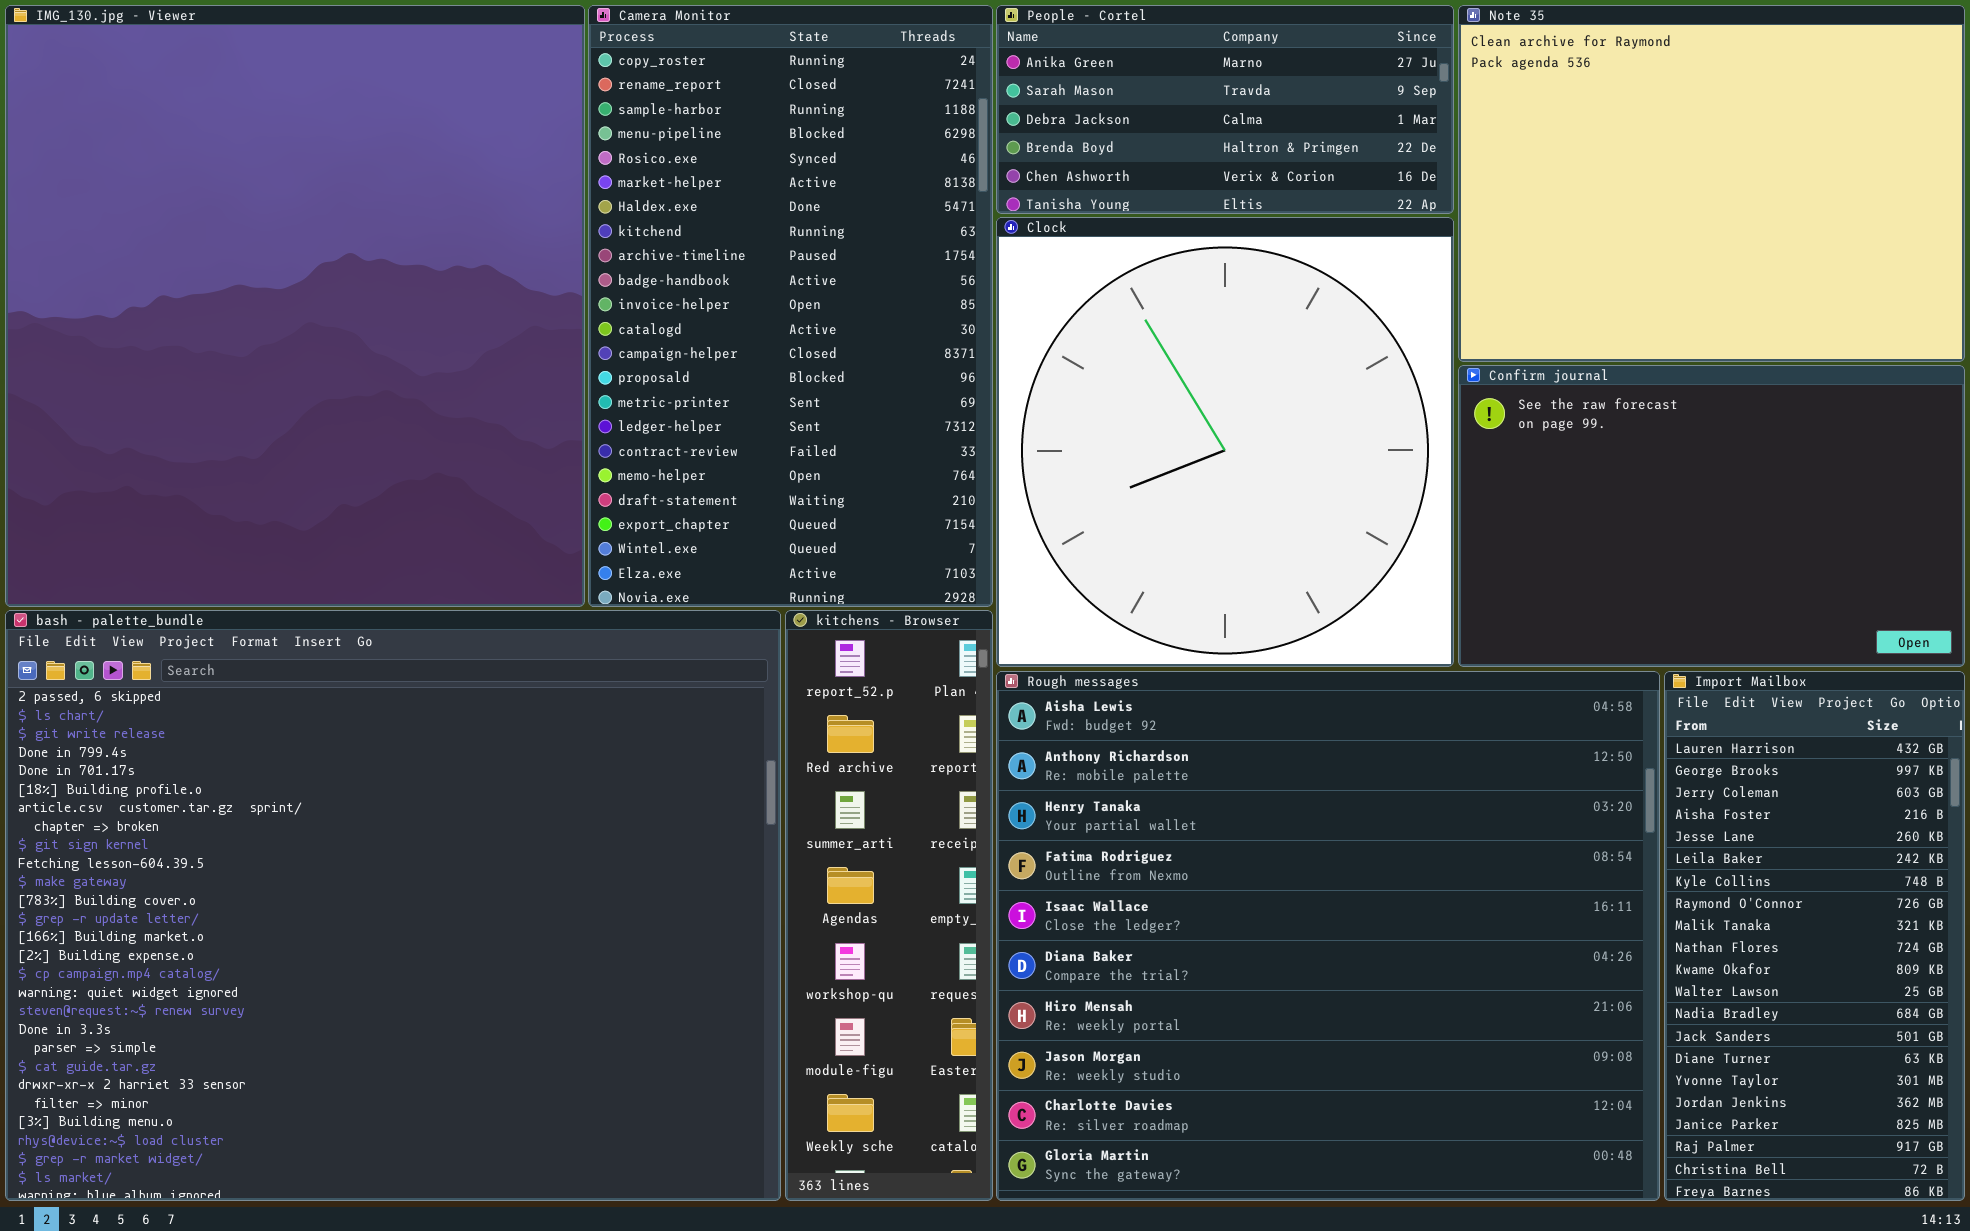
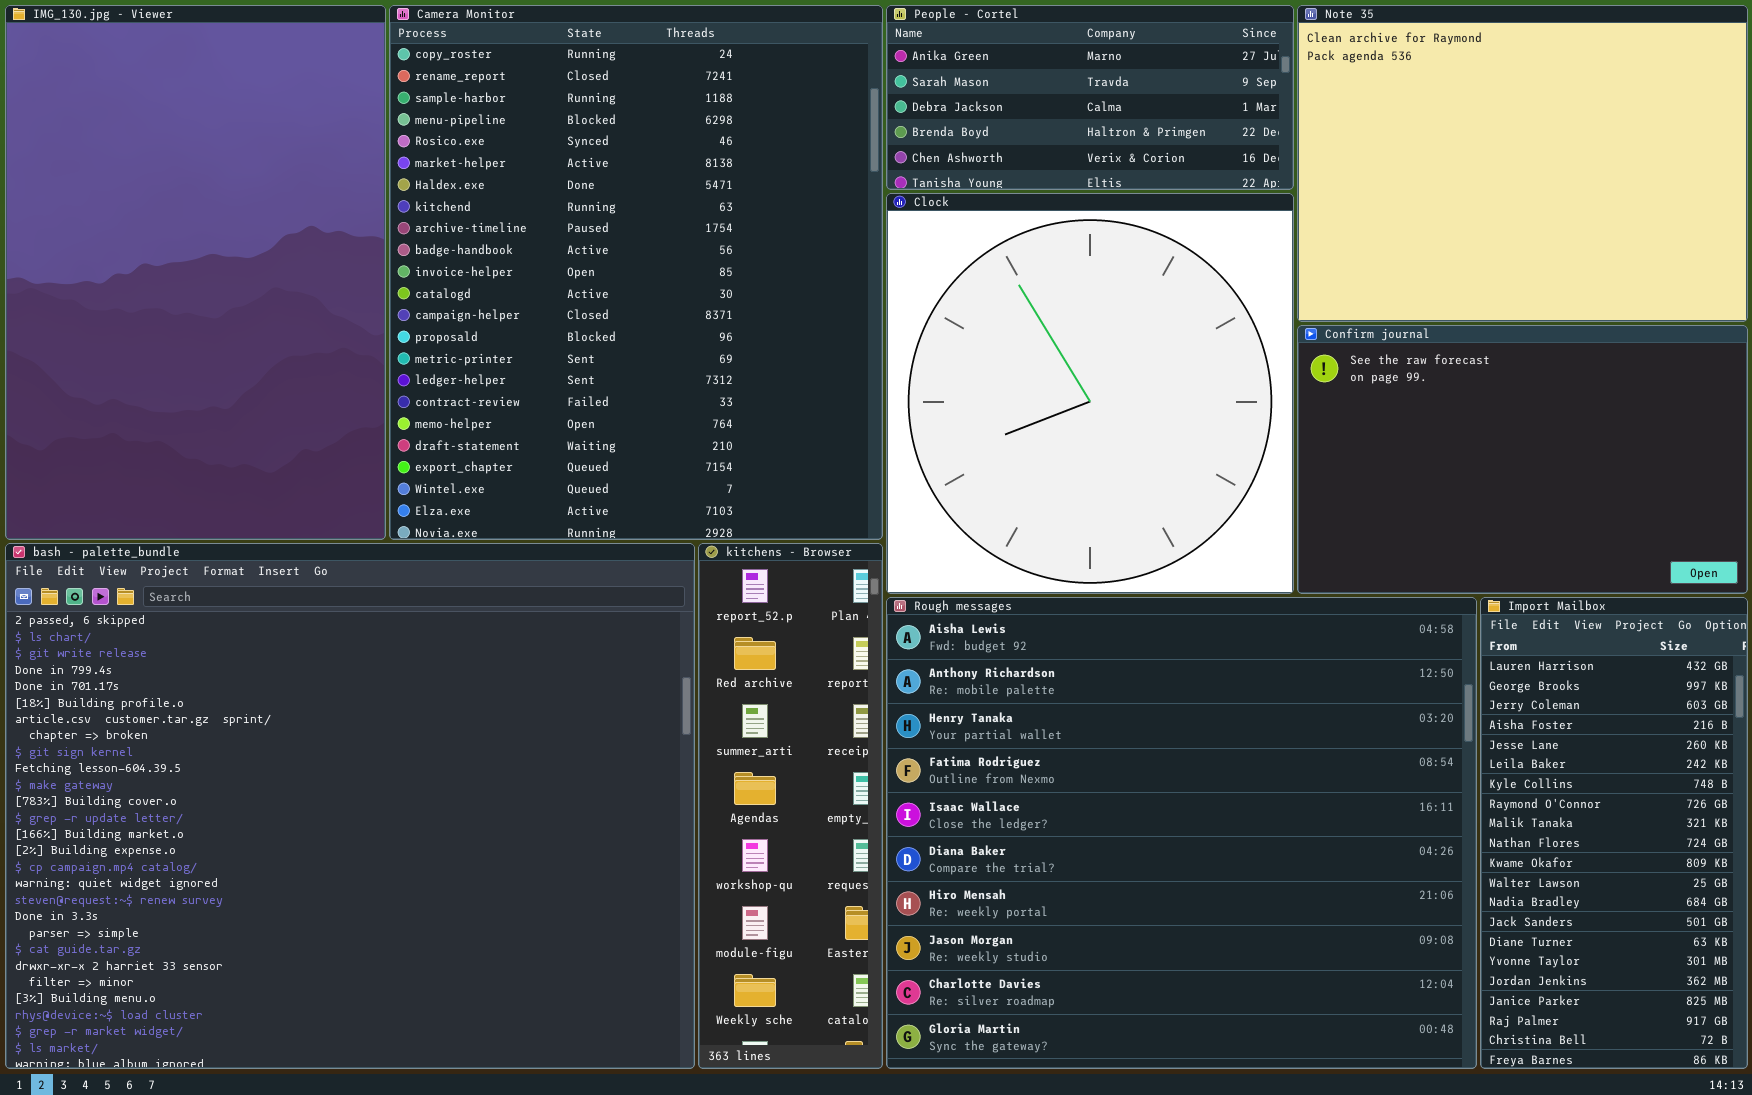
IMG_130.jpg - Viewer: [5,5,585,607] -> [5,5,386,540], resized
Camera Monitor: [588,5,993,607] -> [389,5,883,540], resized

